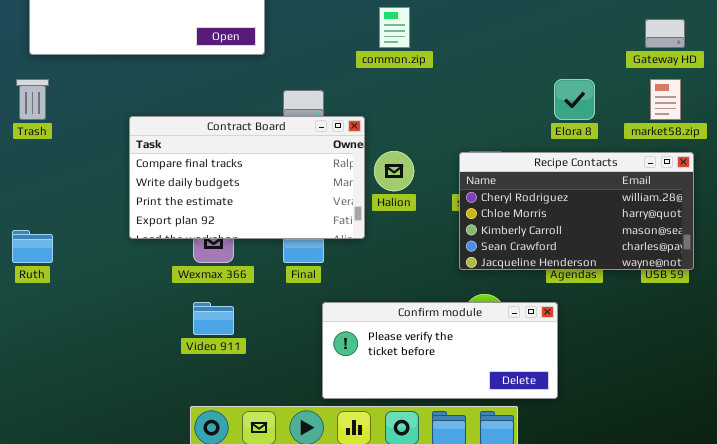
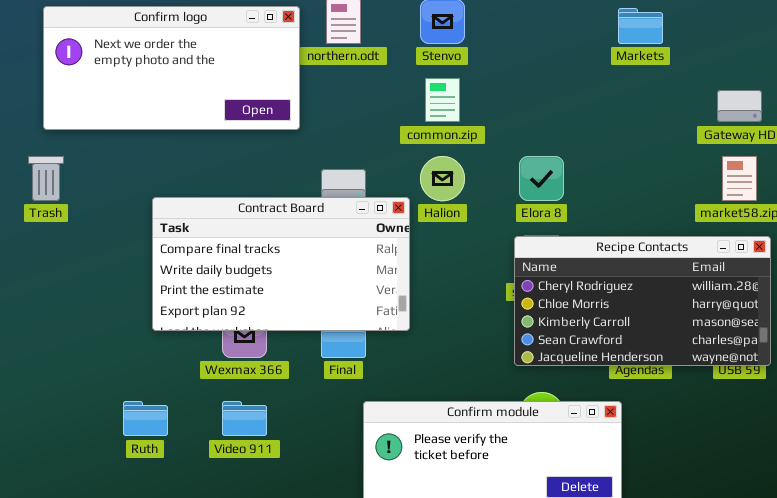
Elora 8: [554,79,595,120] -> [519,156,564,201], moved
Halion: [374,151,414,191] -> [420,156,465,201], moved
Ruth: [12,230,53,263] -> [123,401,168,436], moved

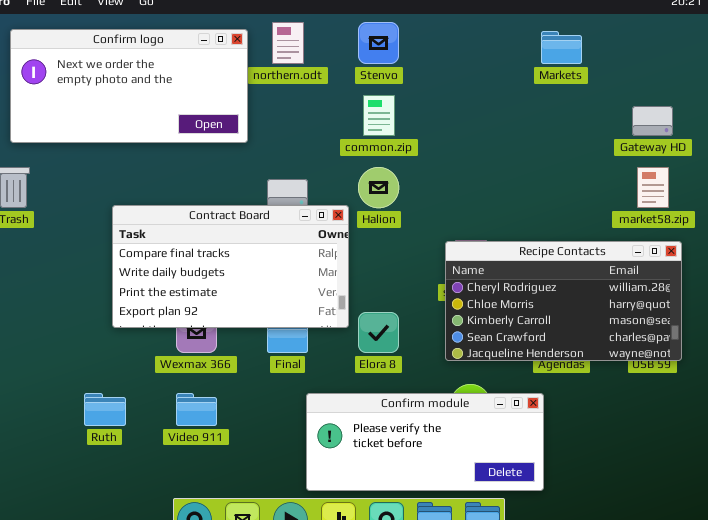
Elora 8: [519,156,564,201] -> [358,312,399,353], moved

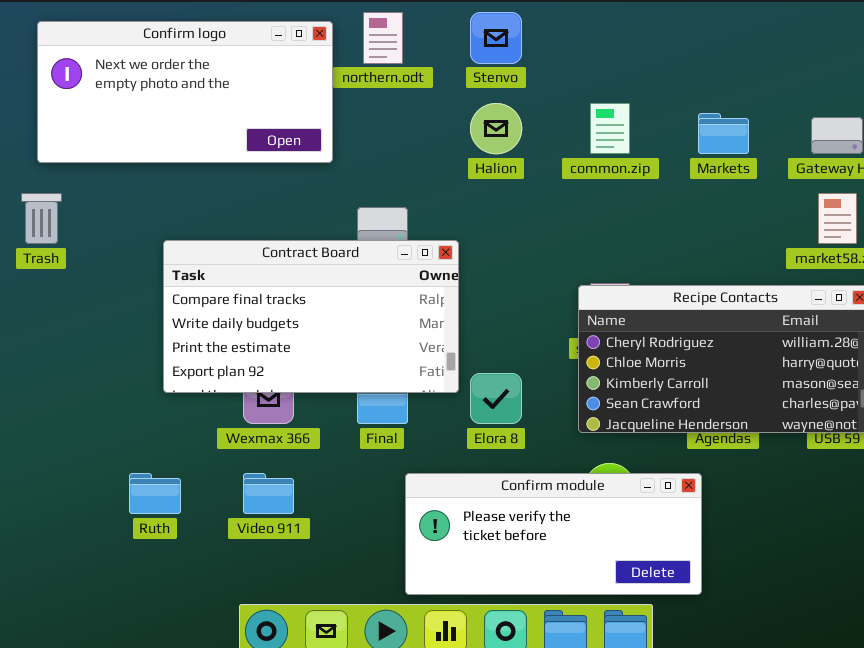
Markets: [541,31,582,64] -> [698,113,749,154], moved
common.zip: [363,95,395,136] -> [590,103,630,154], moved
Halion: [358,167,399,208] -> [470,103,522,154], moved

